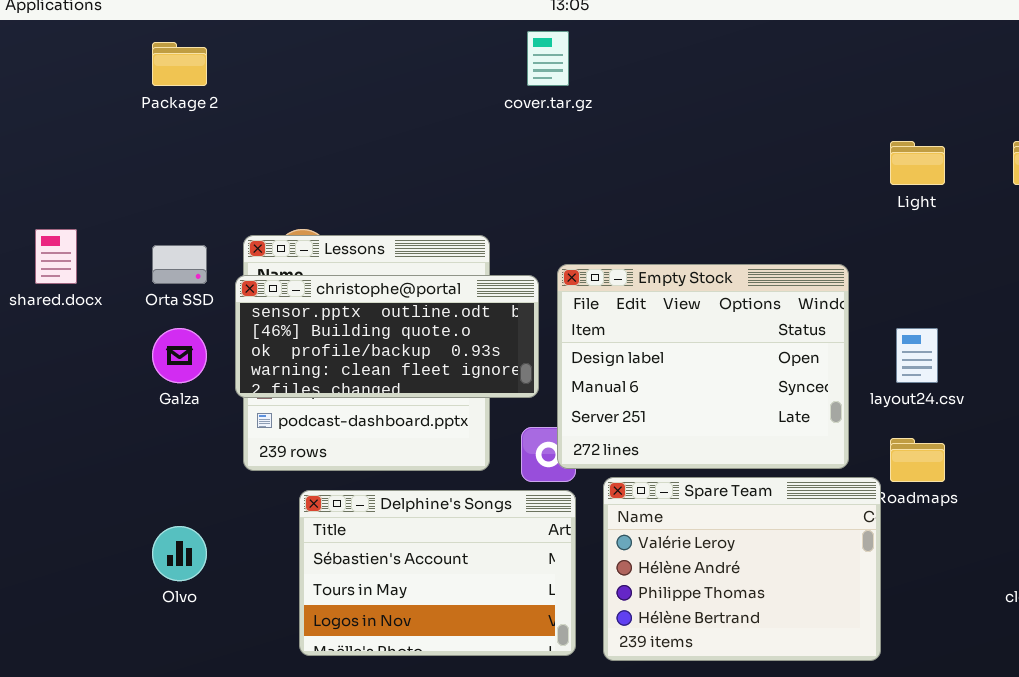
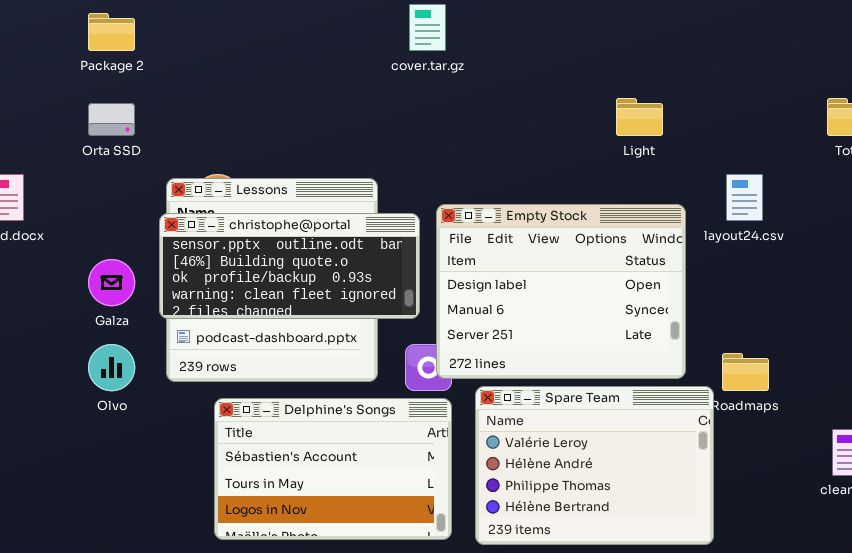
Light: [890,141,945,185] -> [616,98,663,136], moved
Orta SSD: [152,245,207,284] -> [88,103,135,136], moved
layout24.csv: [896,328,938,383] -> [726,174,763,221], moved
Olvo: [152,526,207,581] -> [88,344,135,391], moved

